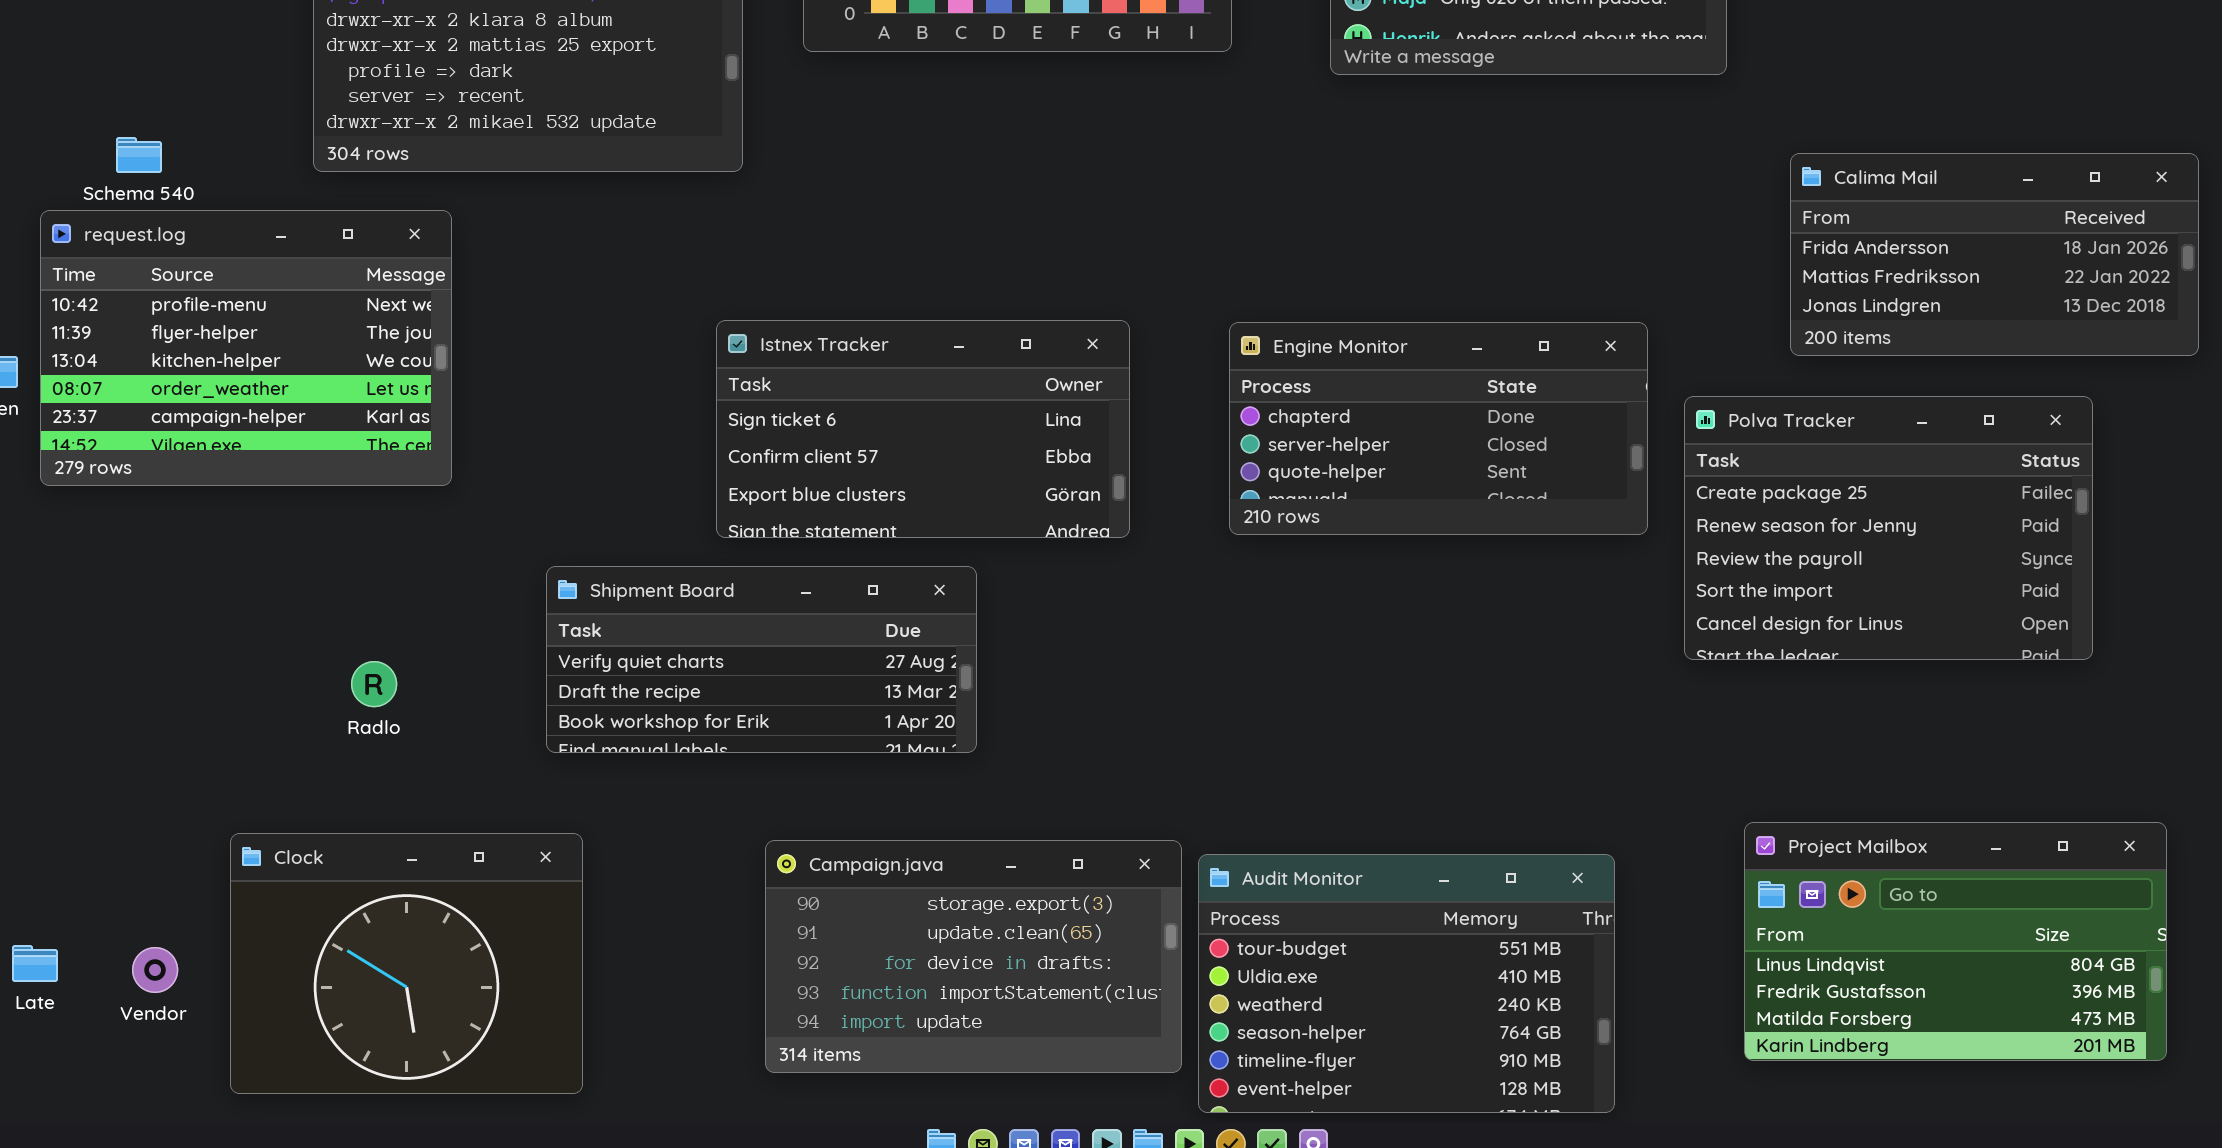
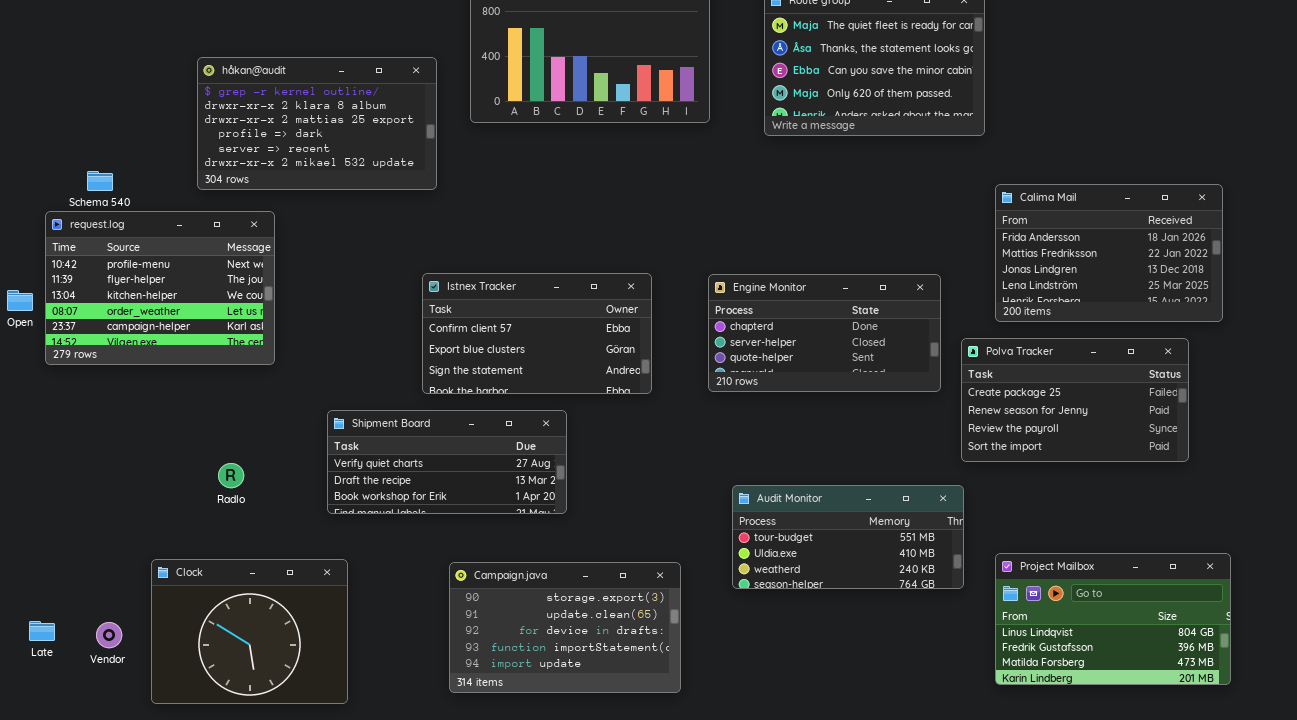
Calima Mail: [1790,153,2199,356] -> [995,184,1223,322], moved, resized
Istnex Tracker: [716,320,1130,538] -> [422,273,652,394], scrolled down 1 row
Polva Tracker: [1684,396,2093,660] -> [961,338,1189,462], resized
Audit Monitor: [1198,854,1615,1113] -> [732,485,964,589], moved, resized

